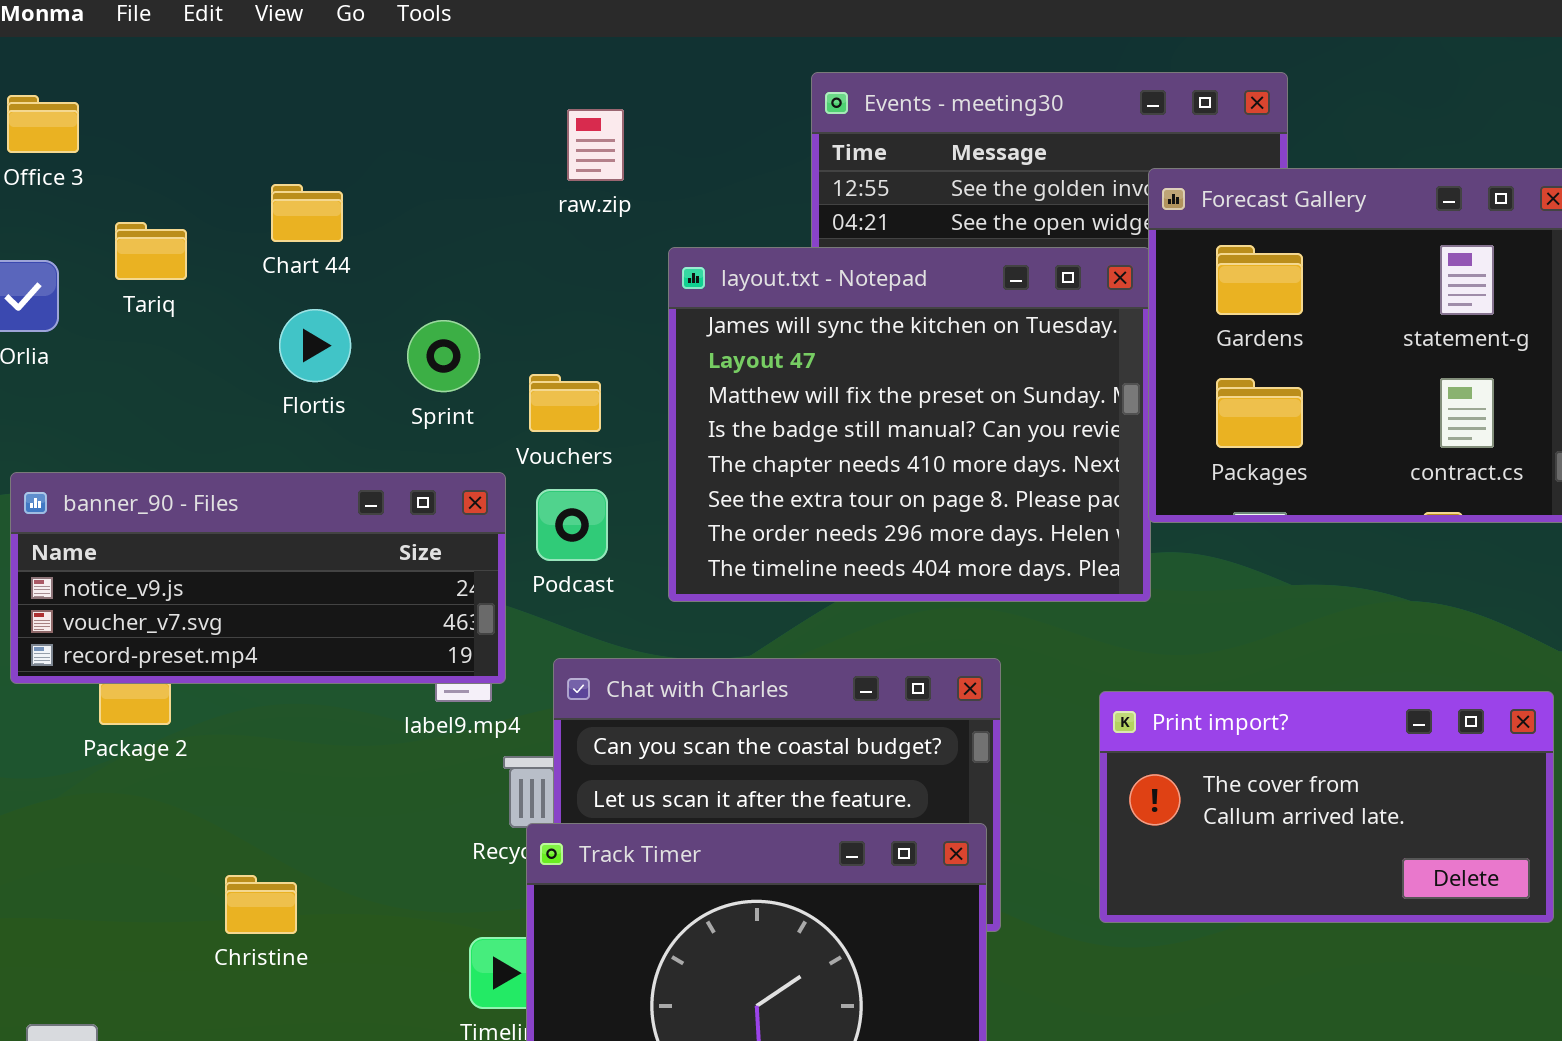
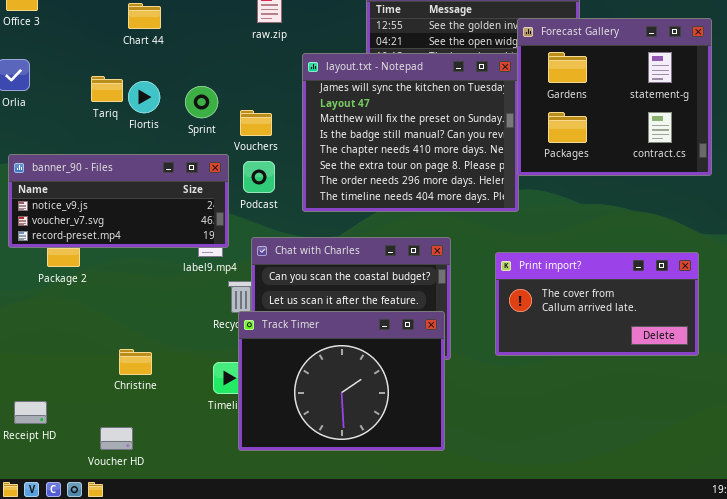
Chart 44: [271,184,343,242] -> [128,3,161,29], moved
Tariq: [115,222,187,280] -> [91,76,123,102], moved
Christine: [225,875,297,934] -> [119,349,152,375], moved

